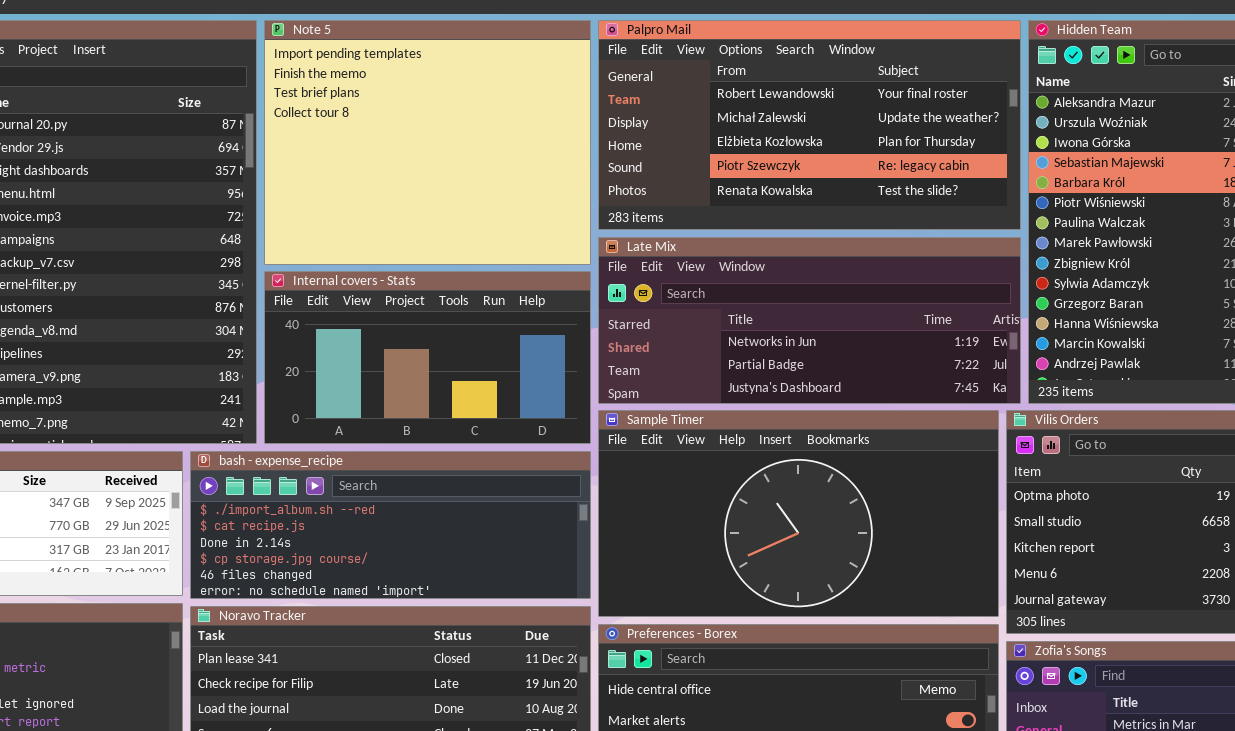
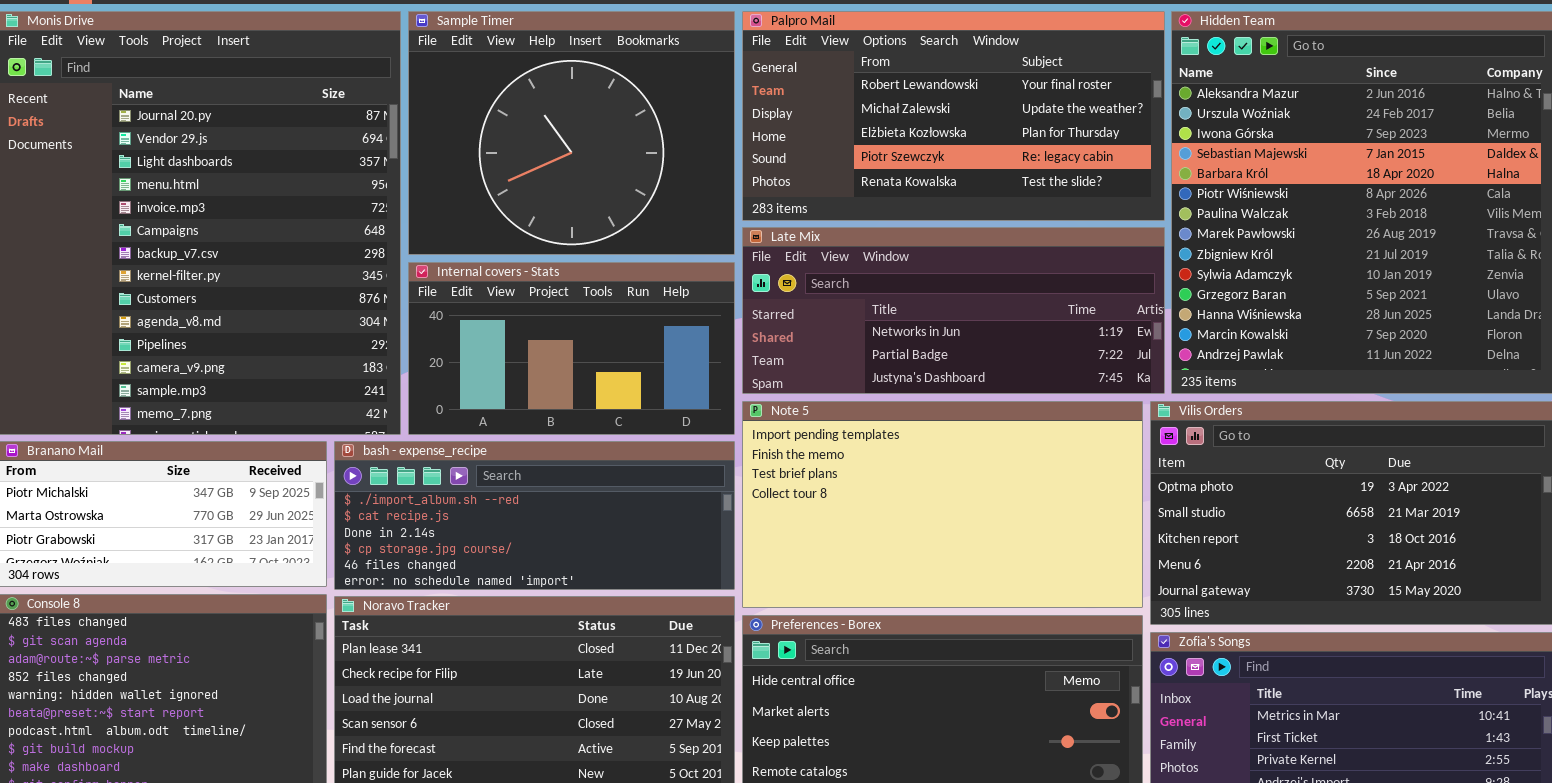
Note 5: [264,20,591,265] -> [742,401,1143,608], moved, resized
Sample Timer: [598,410,999,617] -> [408,11,735,255], moved, resized

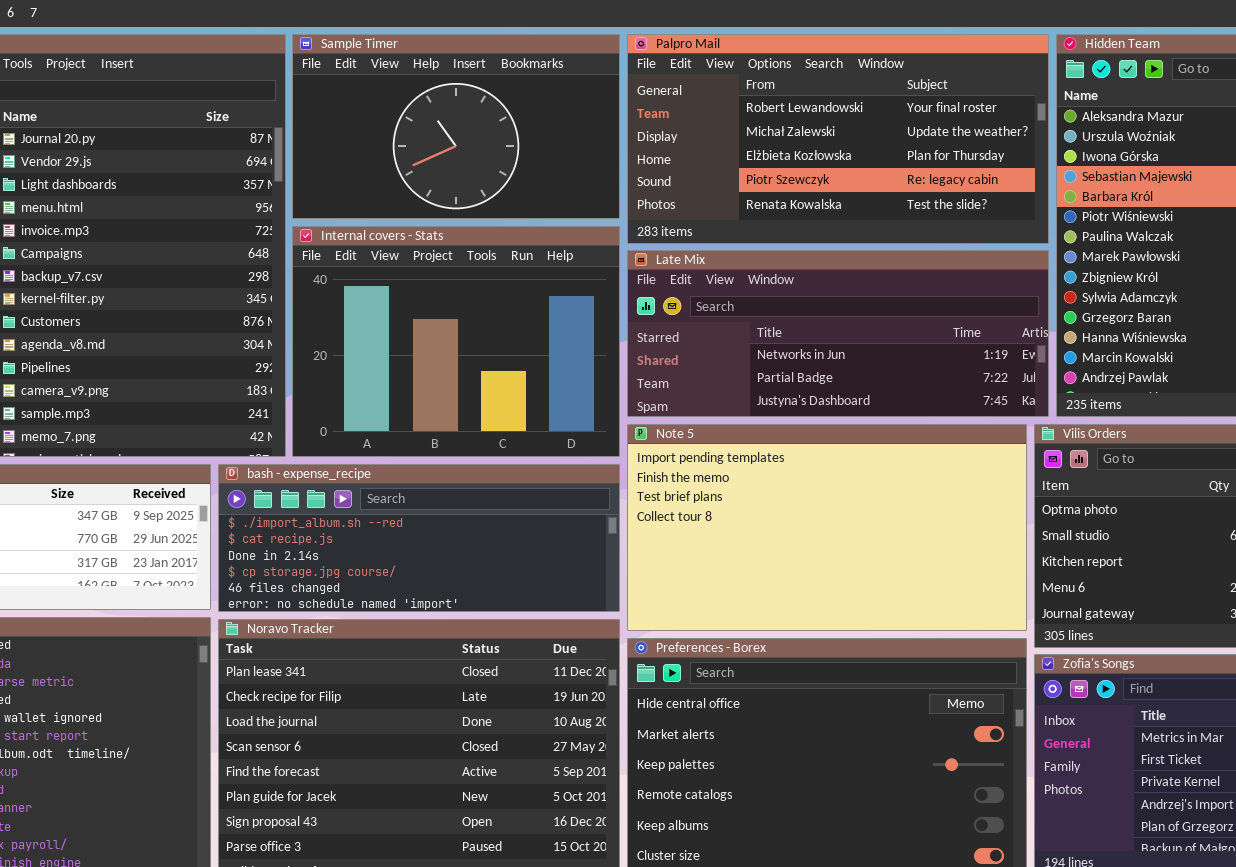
Sample Timer: [408,11,735,255] -> [292,34,620,219], resized
Internal covers - Stats: [408,262,735,435] -> [292,226,620,457], resized

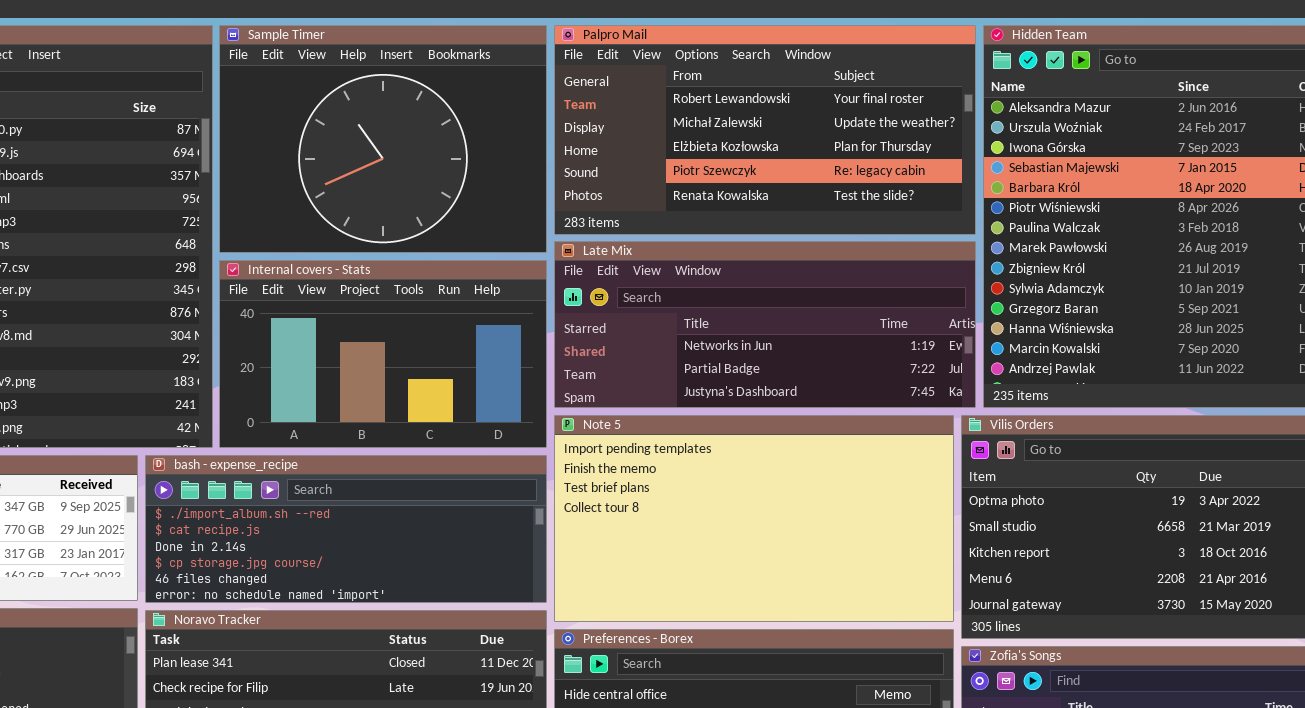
Sample Timer: [292,34,620,219] -> [219,25,547,253], resized
Internal covers - Stats: [292,226,620,457] -> [219,260,547,448], resized

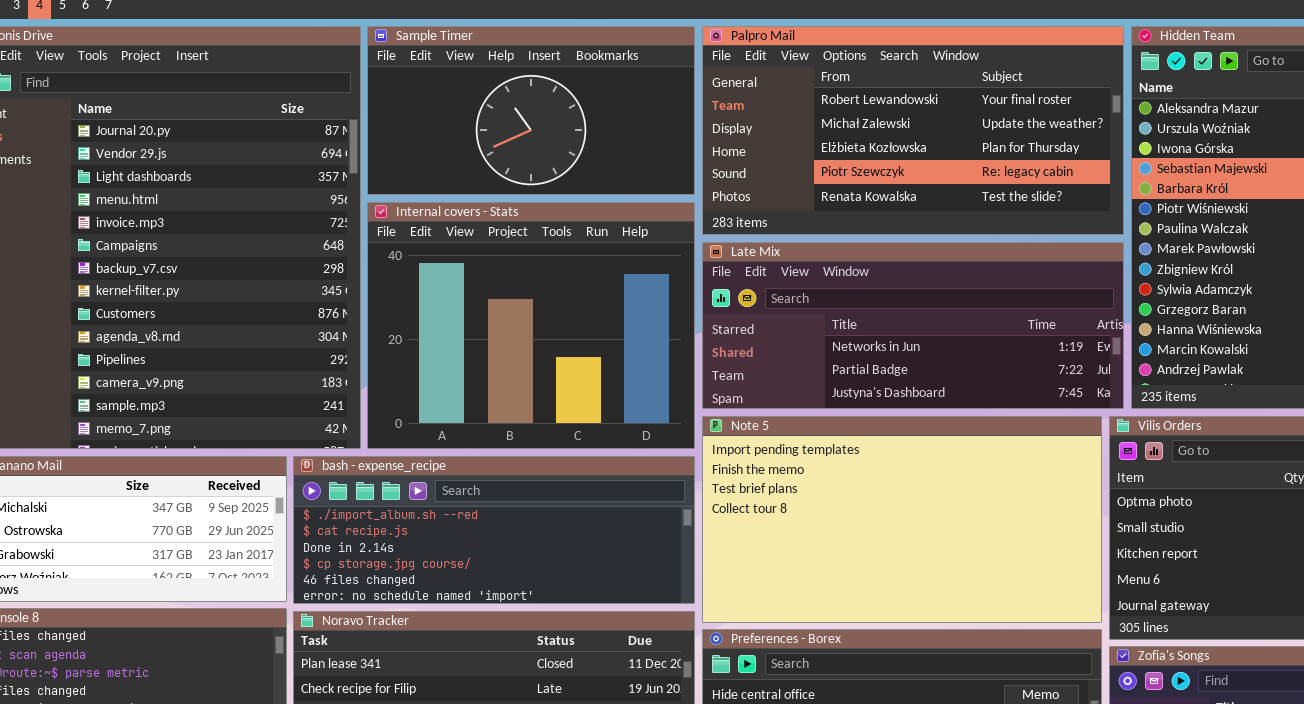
Sample Timer: [219,25,547,253] -> [367,26,695,195], resized
Internal covers - Stats: [219,260,547,448] -> [367,202,695,449], resized

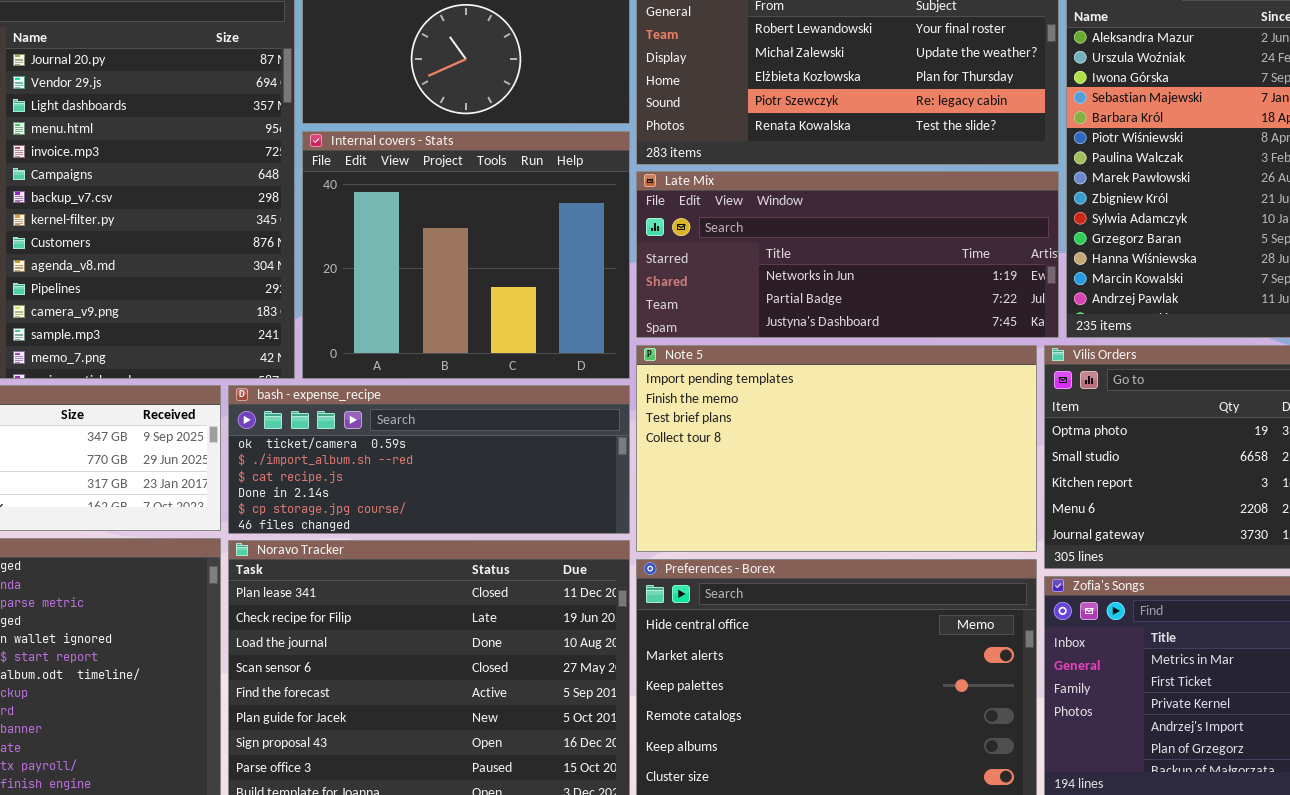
bash - expense_recipe: [293,456,695,604] -> [228,385,630,534], scrolled up 1 row

